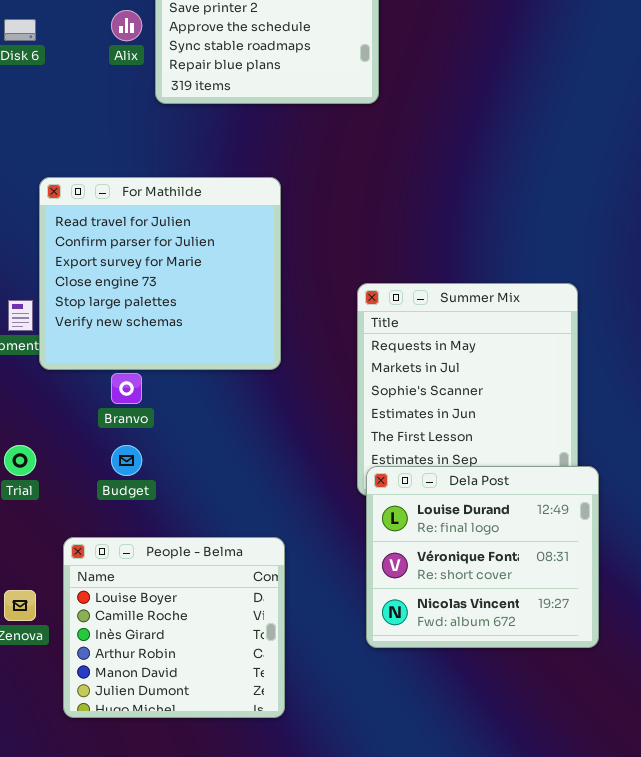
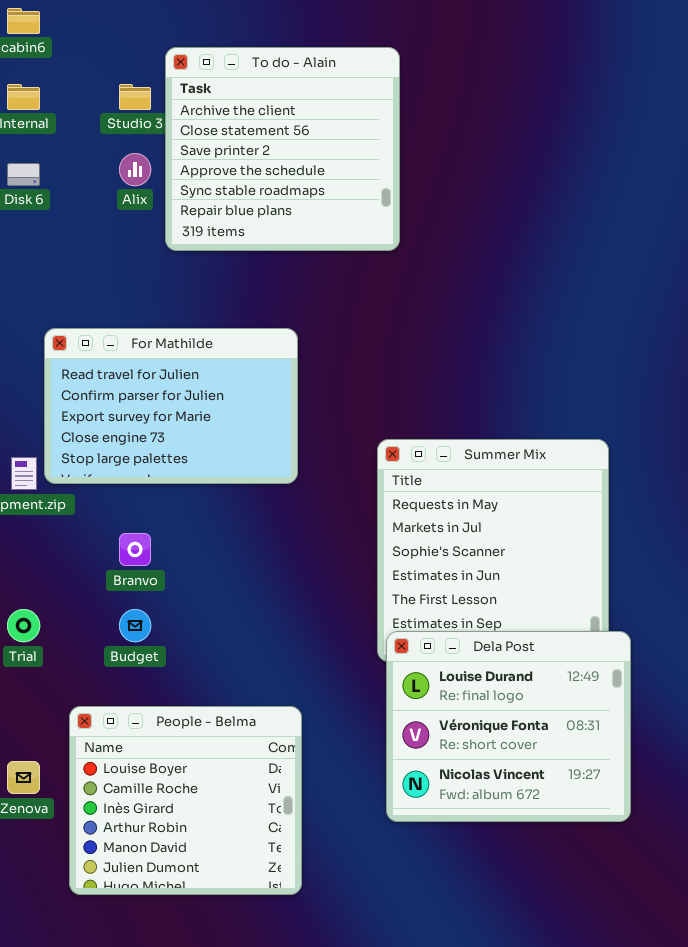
For Mathilde: [39,177,281,370] -> [44,328,298,484], resized

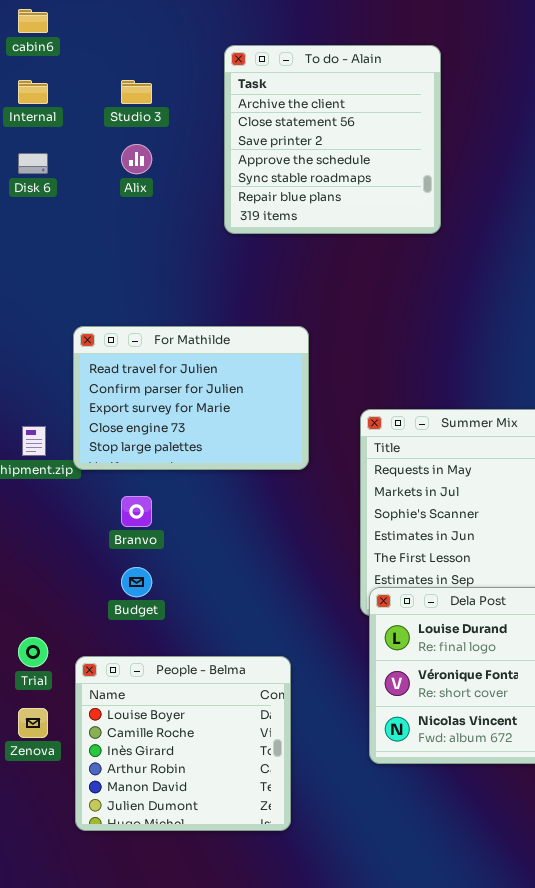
To do - Alain: [165,47,400,251] -> [224,45,441,234], moved
For Mathilde: [44,328,298,484] -> [73,326,309,470], moved
Trial: [7,609,40,642] -> [18,637,48,667], moved

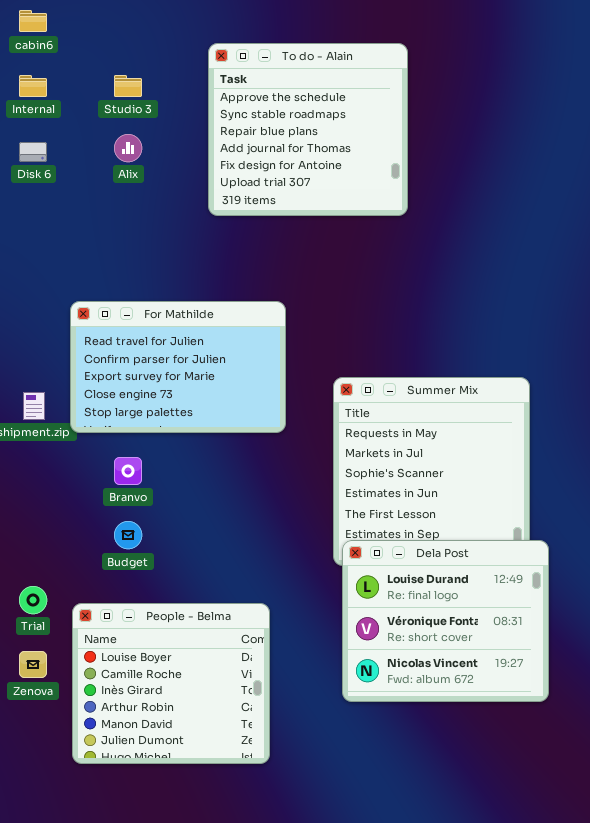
To do - Alain: [224,45,441,234] -> [208,43,408,216], scrolled down 3 rows

